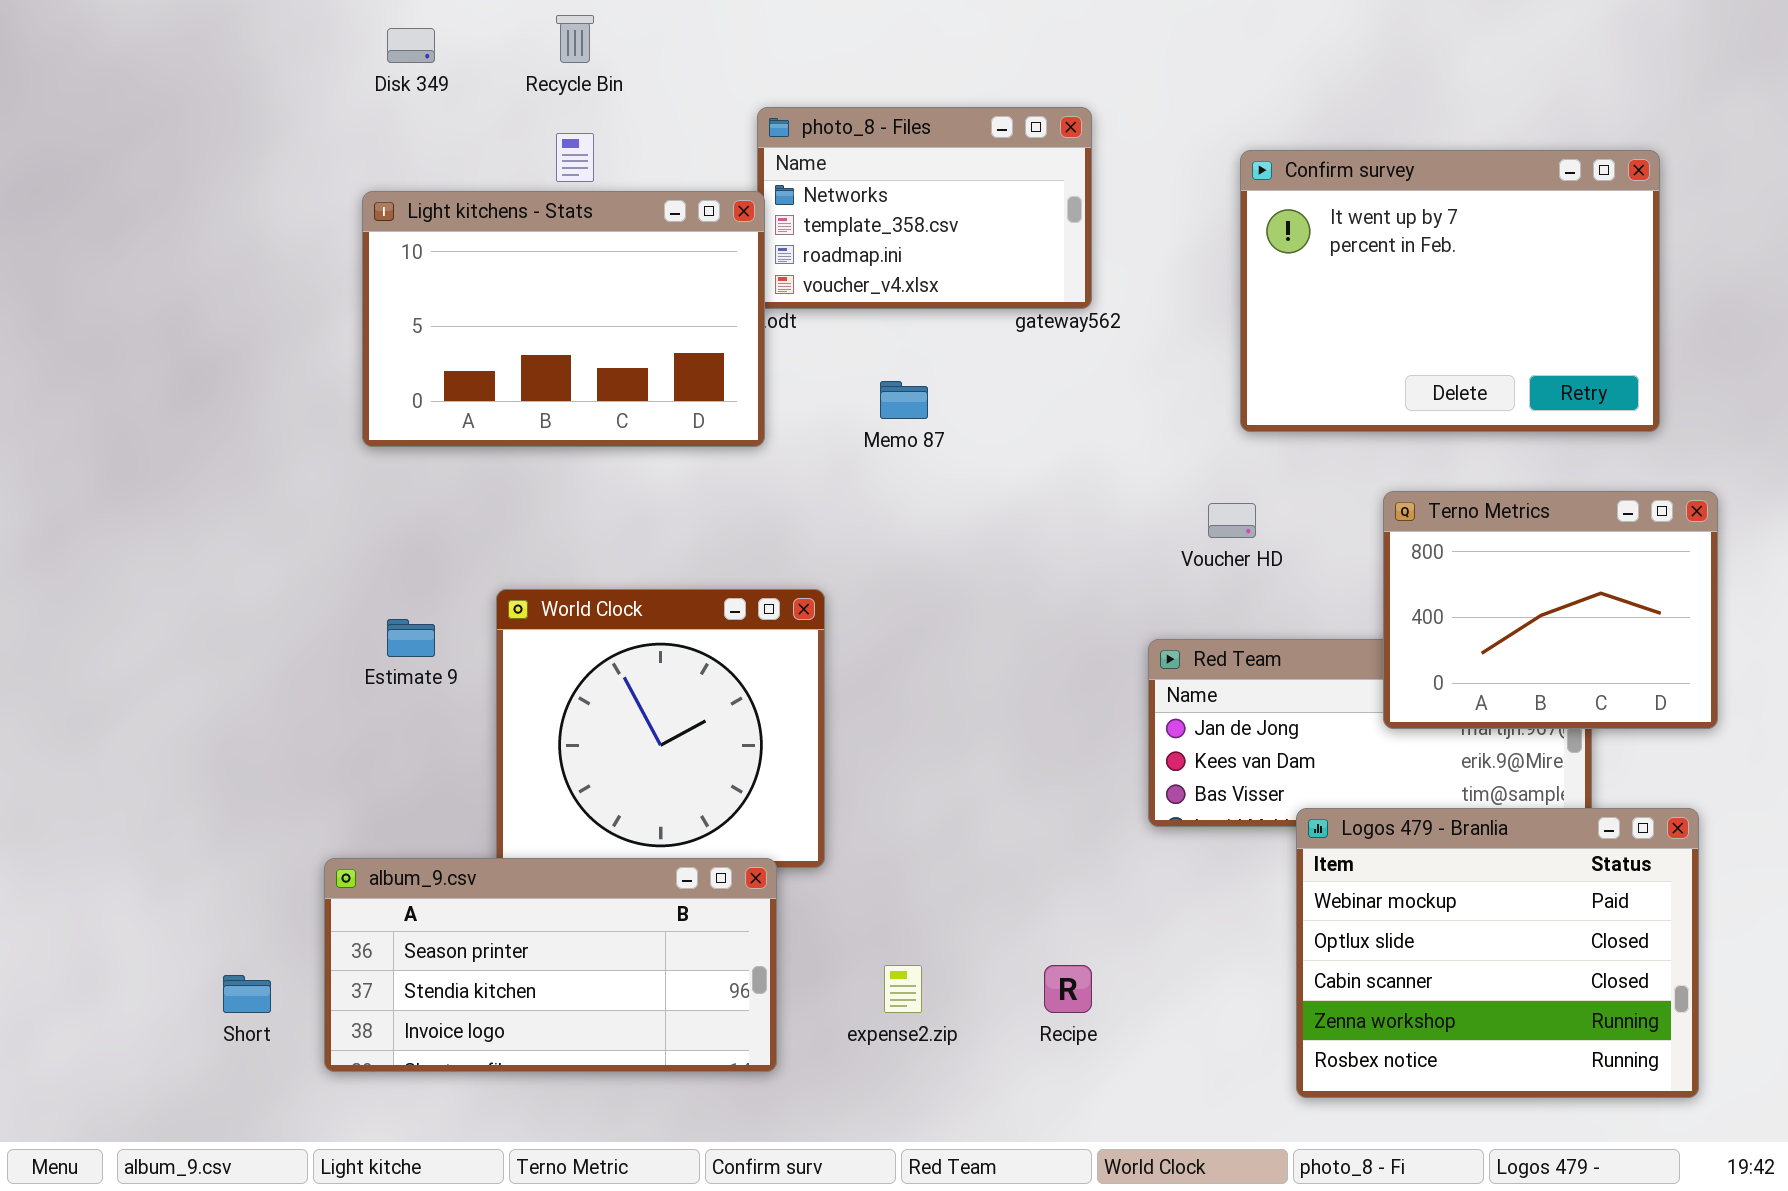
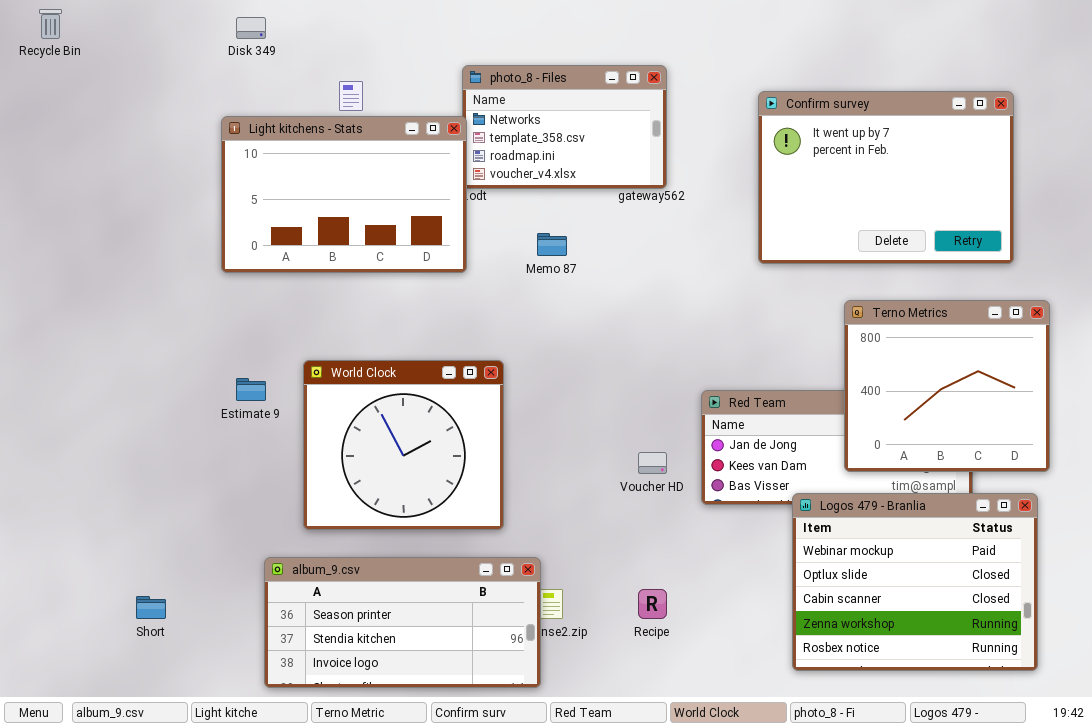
Recycle Bin: [556,15,594,63] -> [39,9,62,39], moved
Terno Metrics: [1383,491,1718,729] -> [844,300,1050,472], resized
Voucher HD: [1208,503,1256,538] -> [638,452,667,474], moved
album_9.csv: [324,858,777,1072] -> [264,557,541,688], moved

